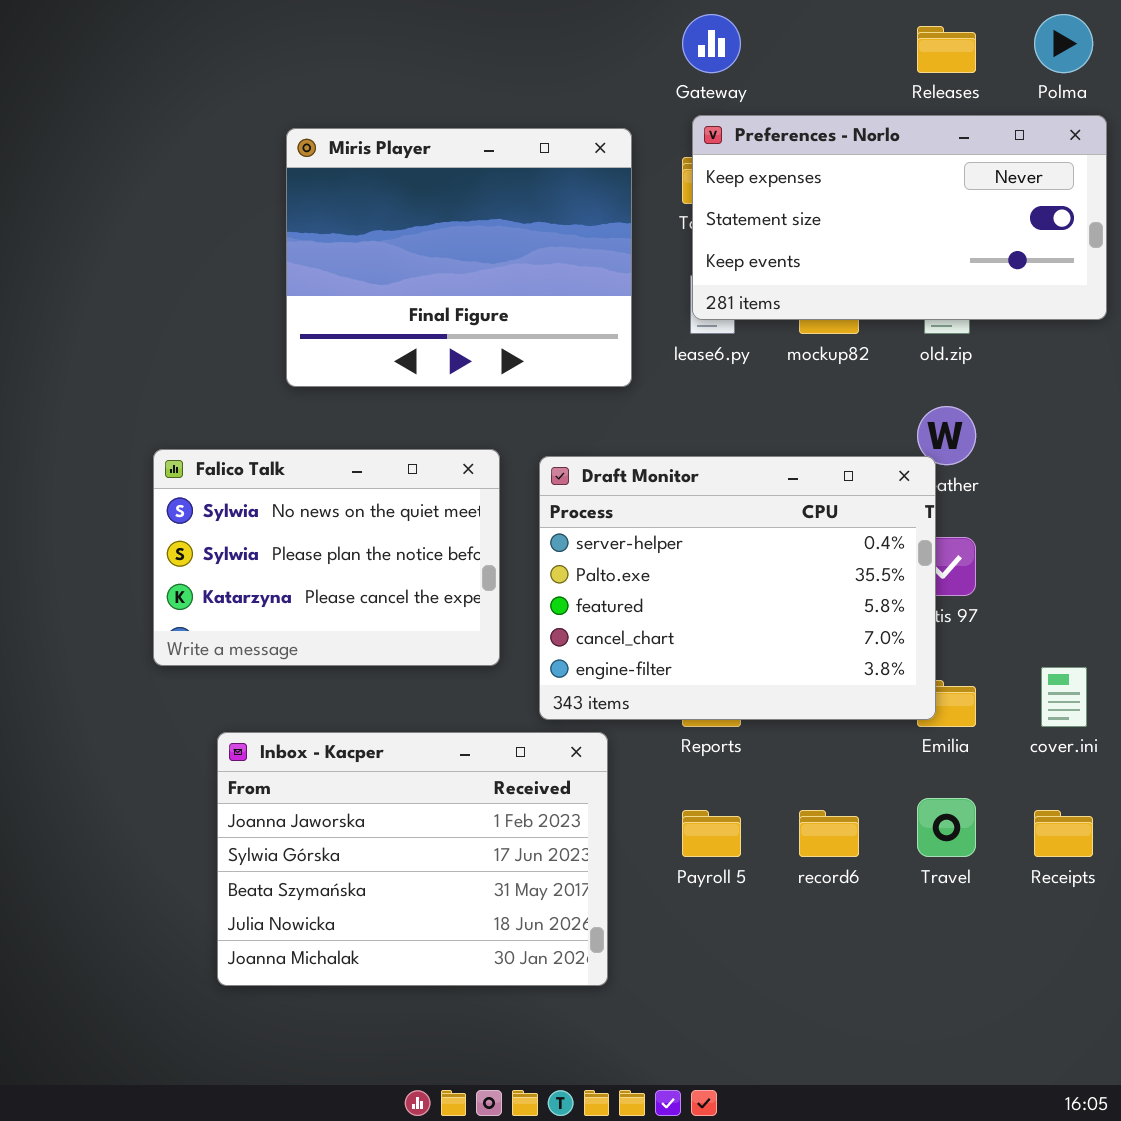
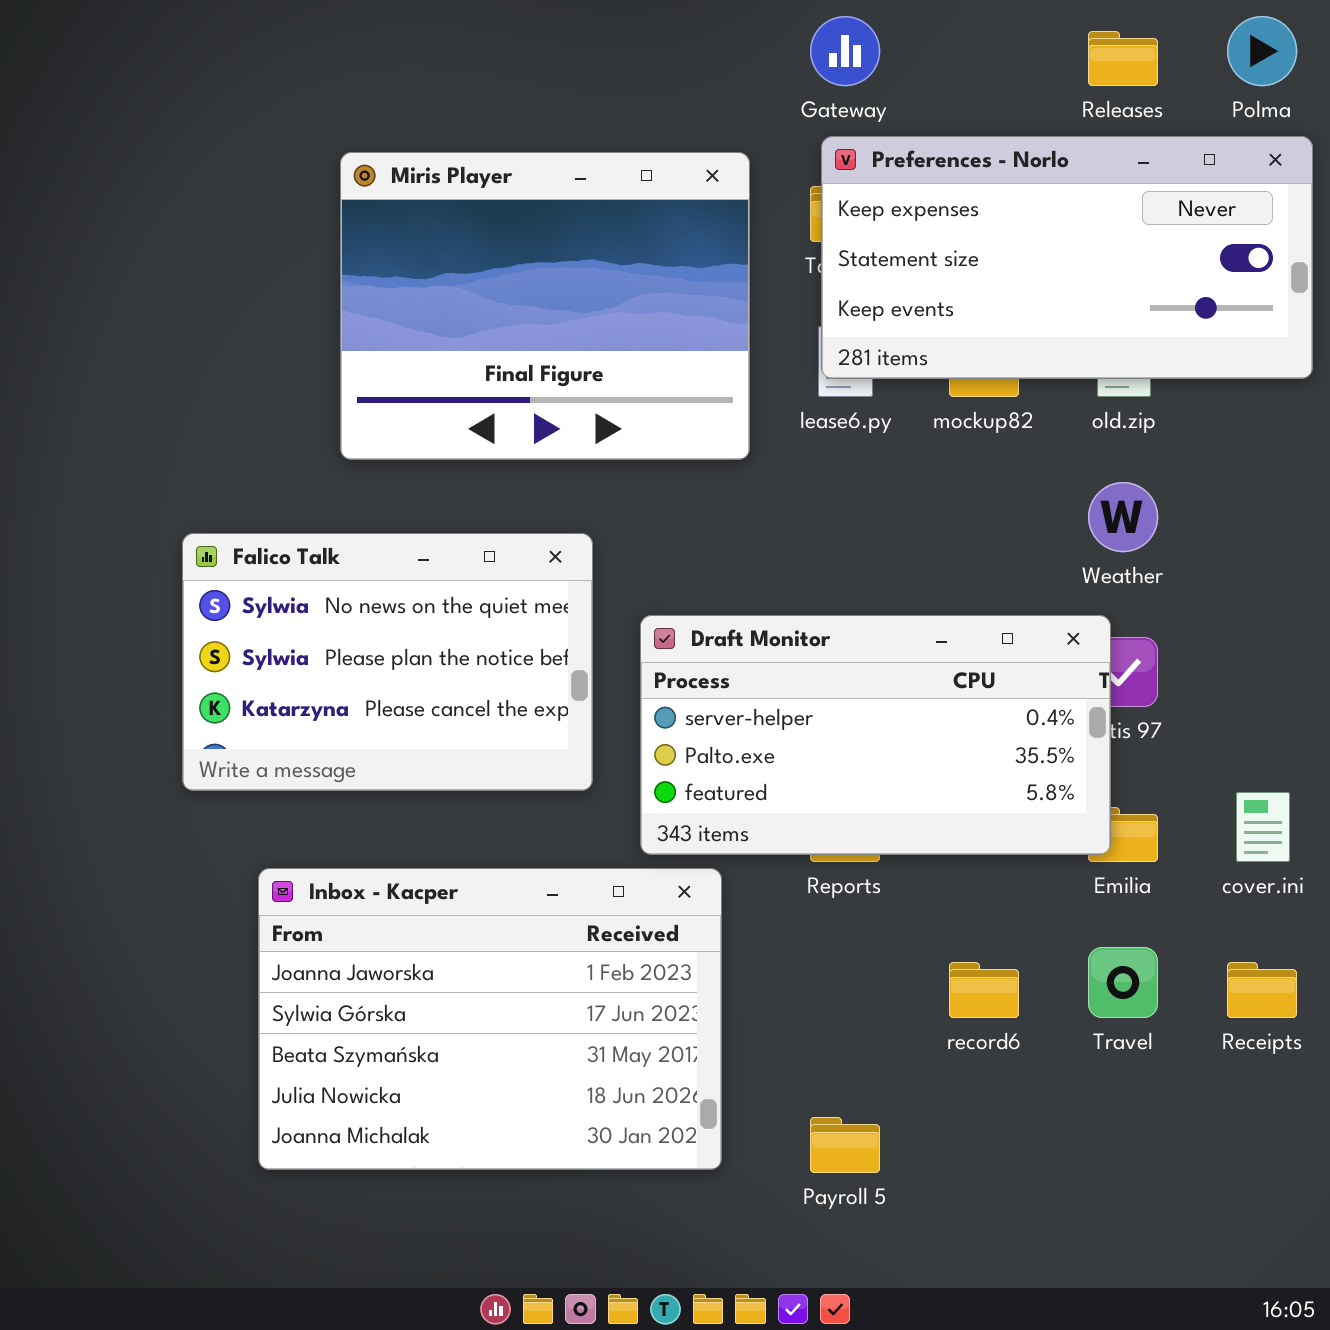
Draft Monitor: [539,456,936,720] -> [640,615,1111,855], resized
Payroll 5: [682,810,741,857] -> [810,1117,880,1173], moved

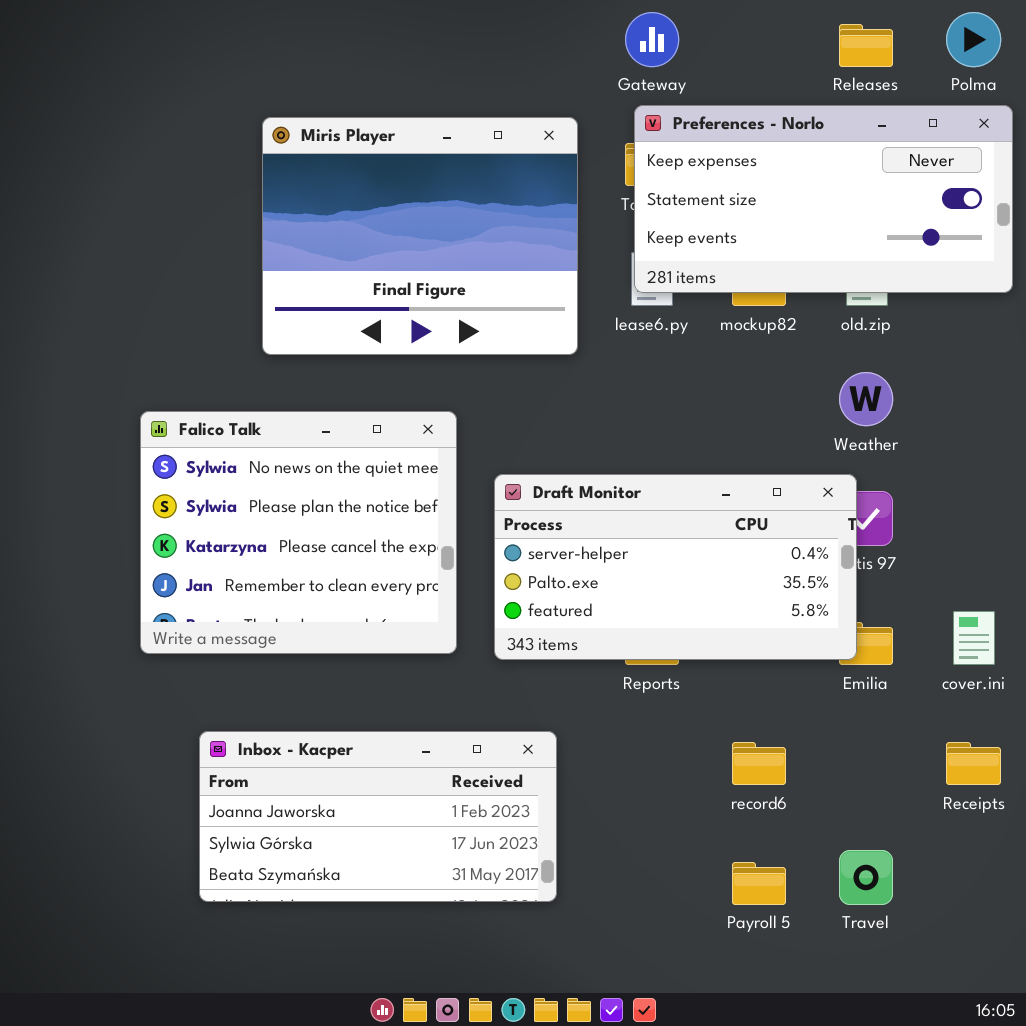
Falico Talk: [182,533,593,791] -> [140,411,457,654], resized
Inbox - Kacper: [258,868,722,1170] -> [199,731,557,902], resized
Travel: [1088,947,1158,1018] -> [839,850,893,905], moved
Payroll 5: [810,1117,880,1173] -> [732,862,786,905], moved

